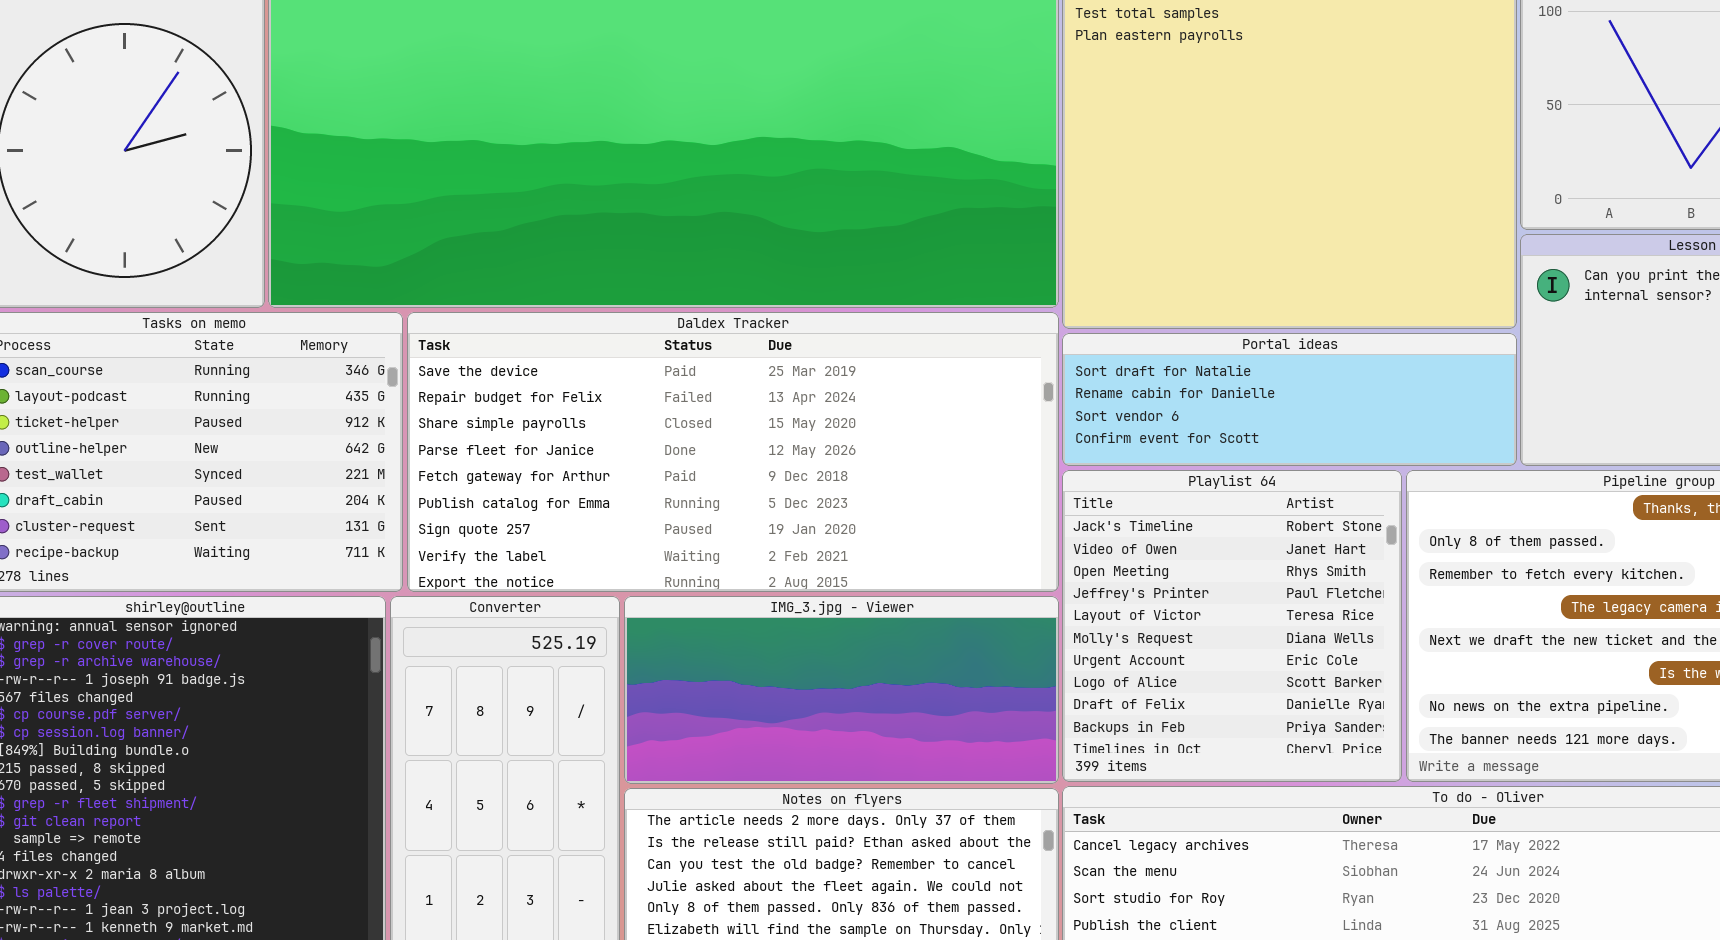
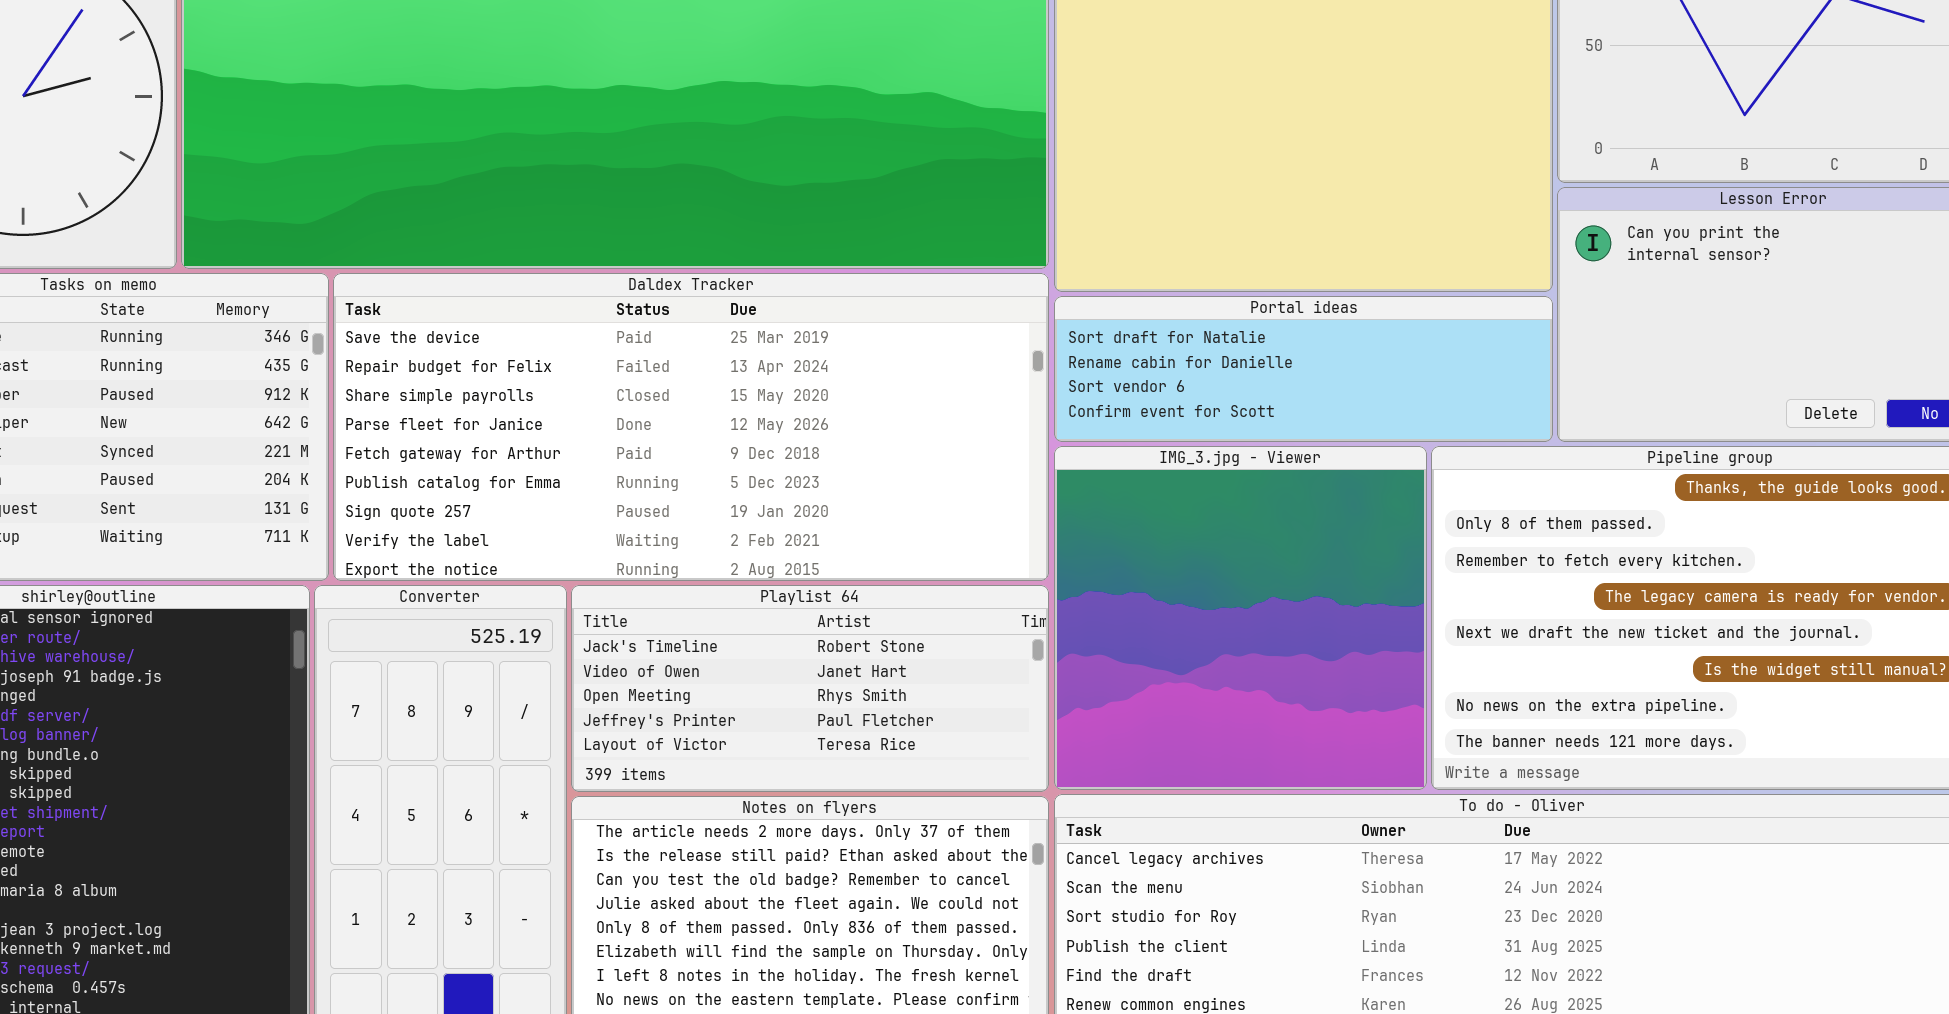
Playlist 64: [1062,470,1402,782] -> [571,585,1049,792], moved, resized
IMG_3.jpg - Viewer: [624,596,1059,784] -> [1054,446,1427,790], moved, resized

